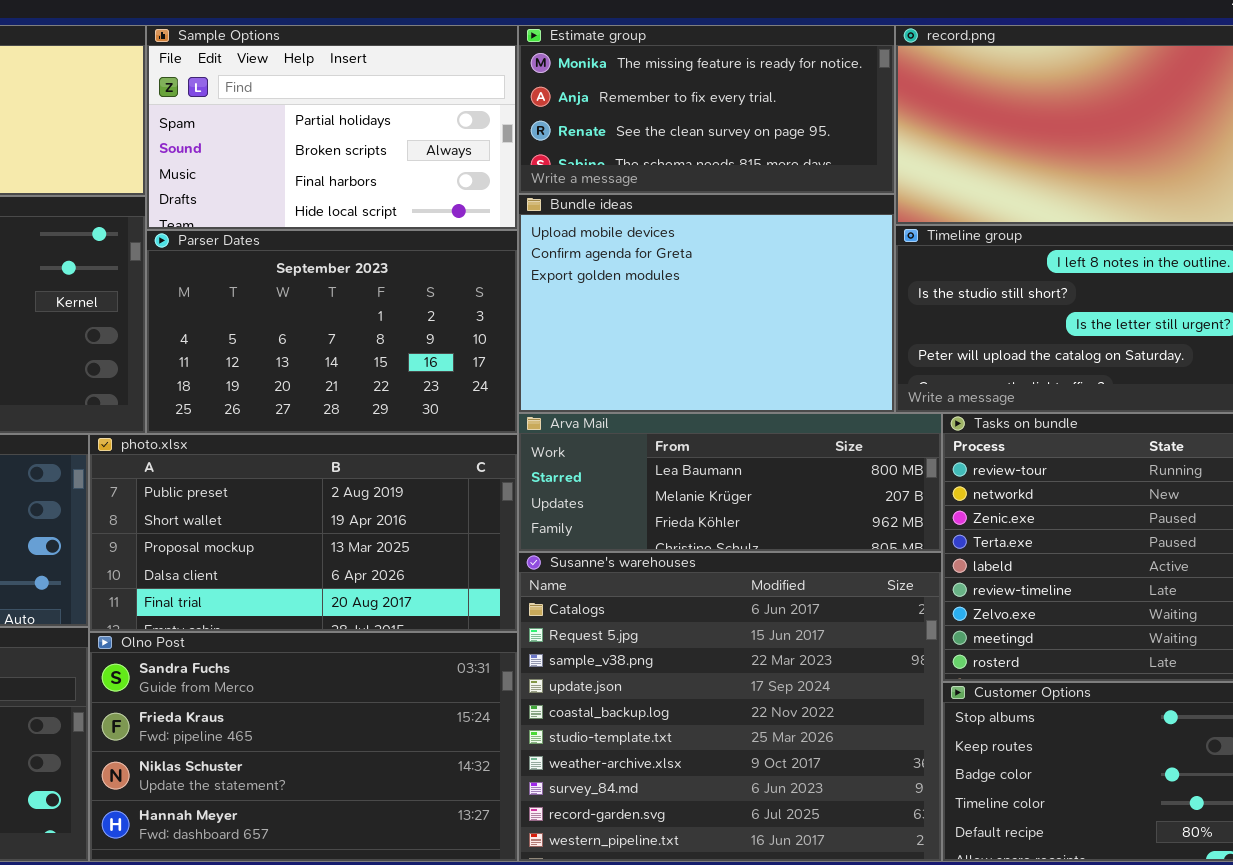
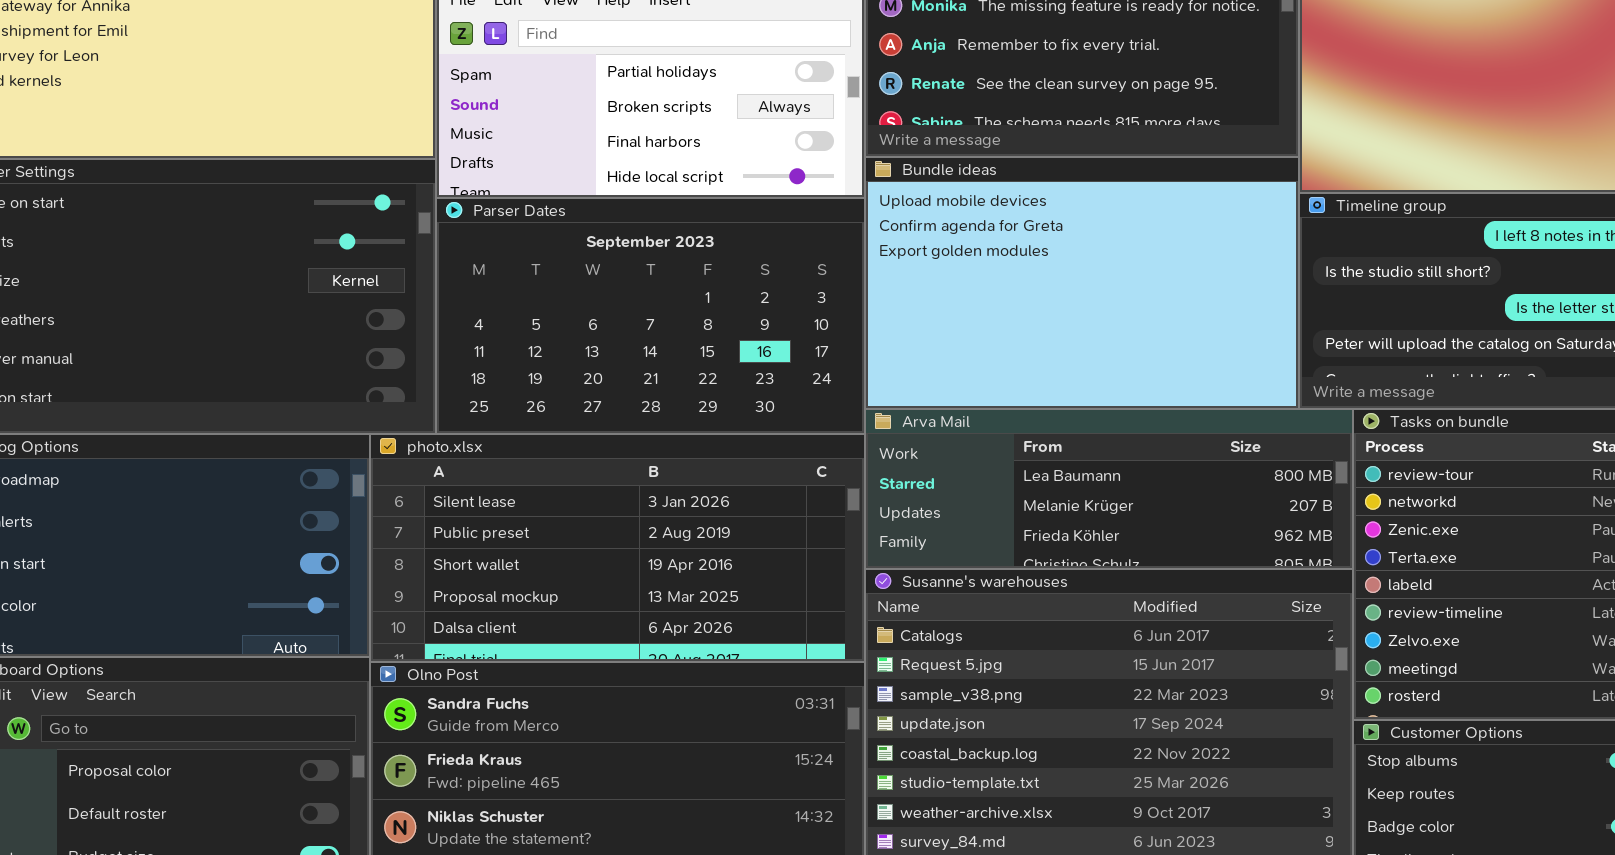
photo.xlsx: [89,434,518,632] -> [370,434,865,662], scrolled up 1 row

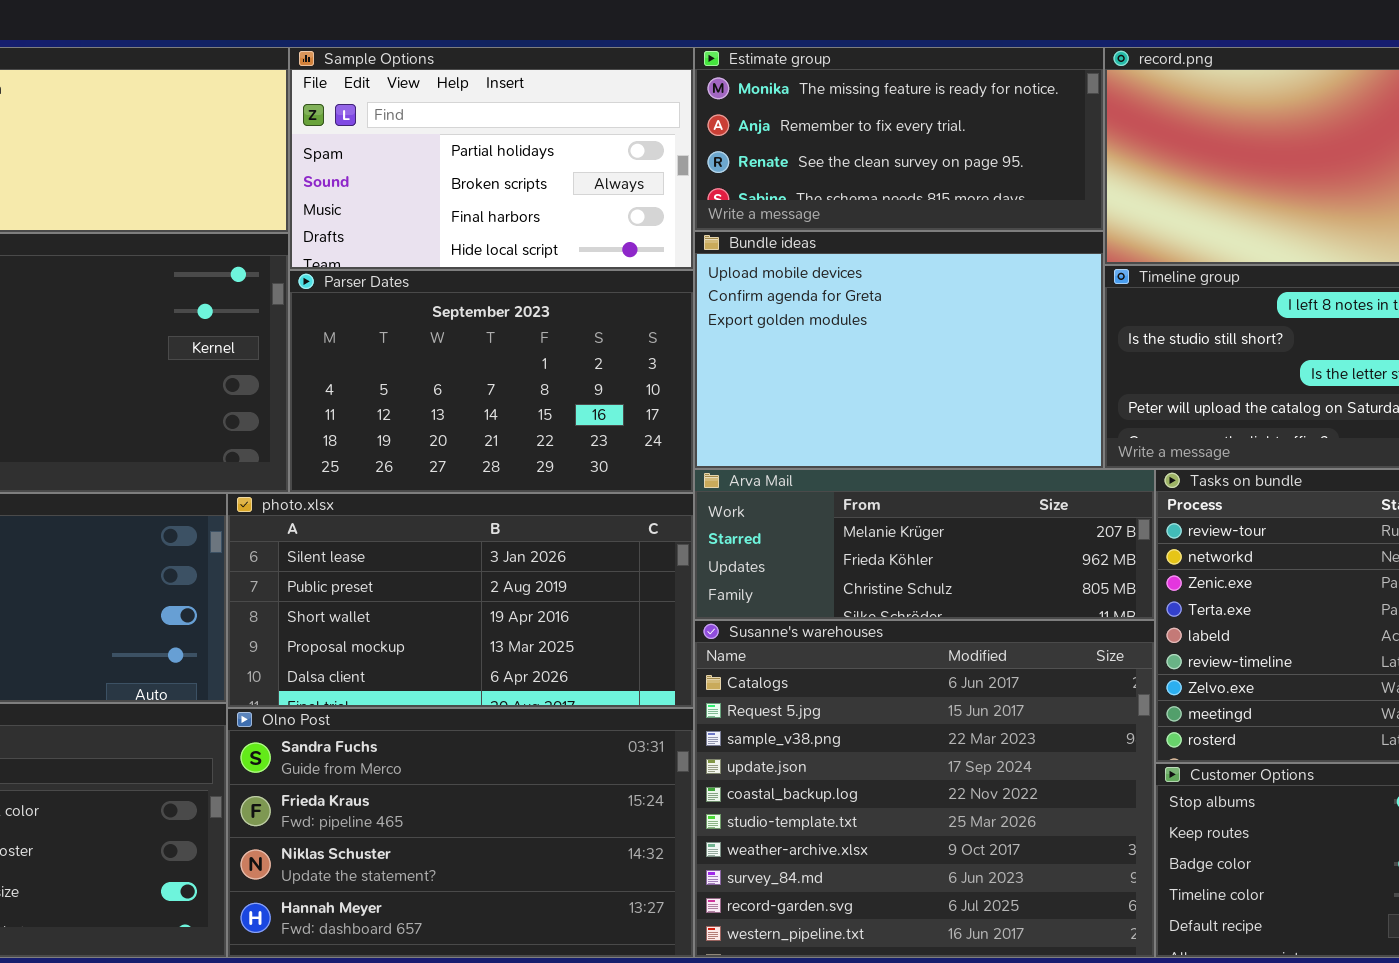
Arva Mail: [865,409,1353,569] -> [694,469,1155,620], scrolled down 1 row

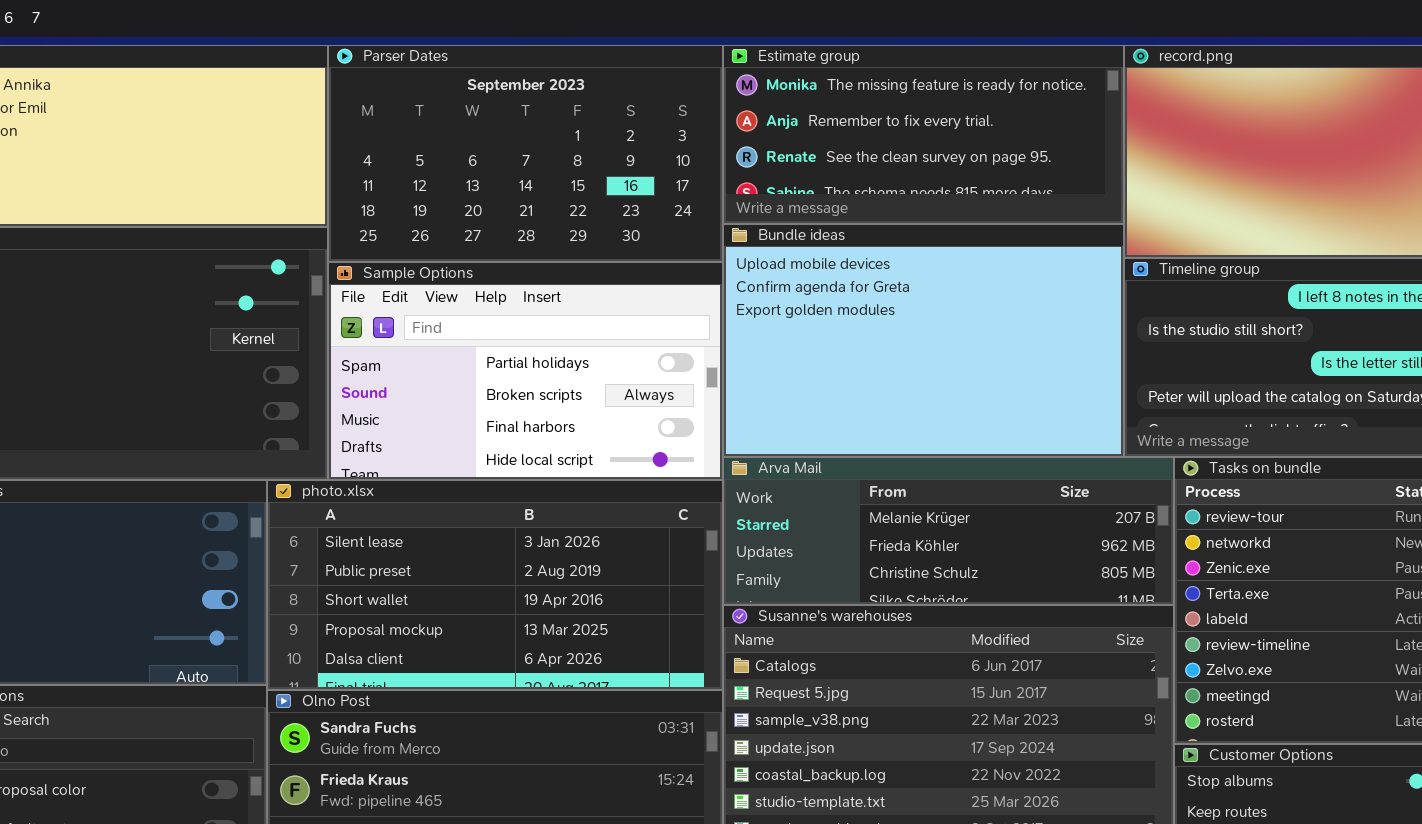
Sample Options: [289,47,694,270] -> [328,262,723,480], moved
Parser Dates: [289,270,694,493] -> [328,45,723,262], moved

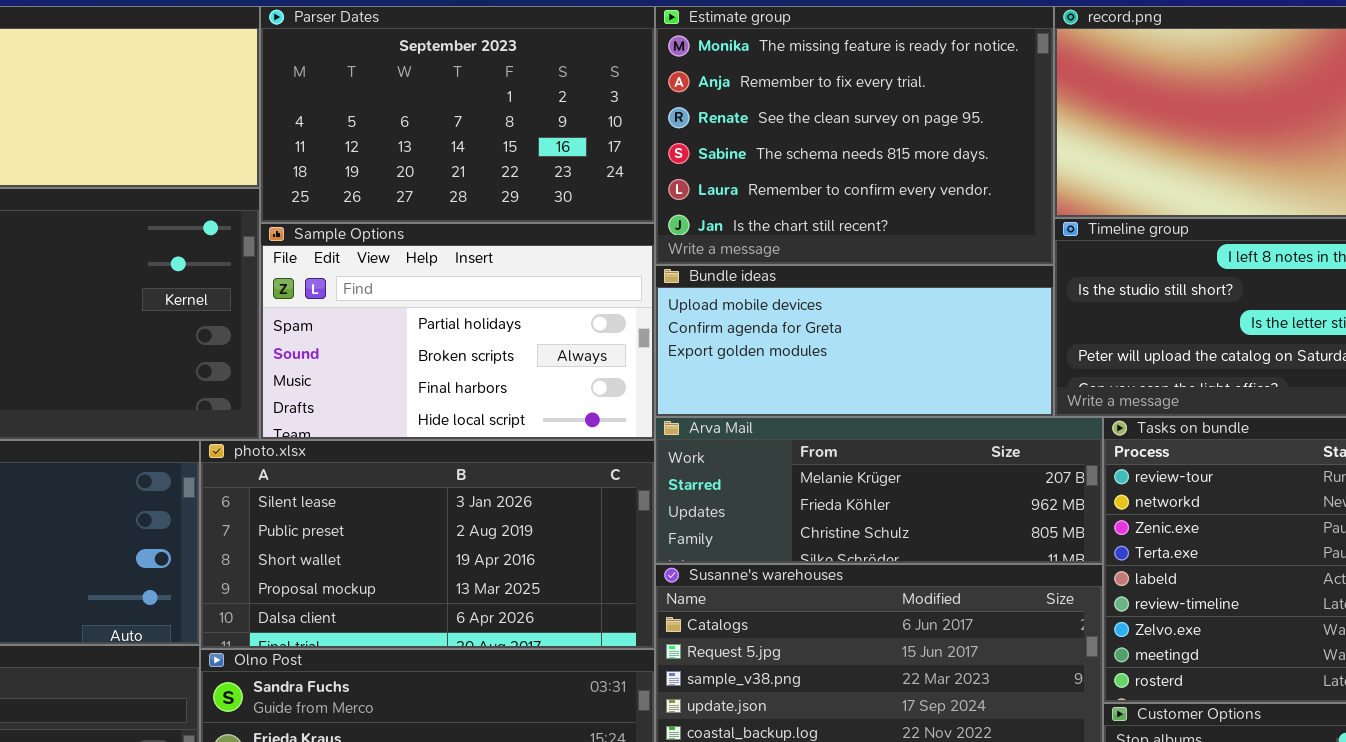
Estimate group: [723,45,1124,224] -> [655,6,1054,265], resized
Bundle ideas: [723,224,1124,457] -> [655,265,1054,417], resized

